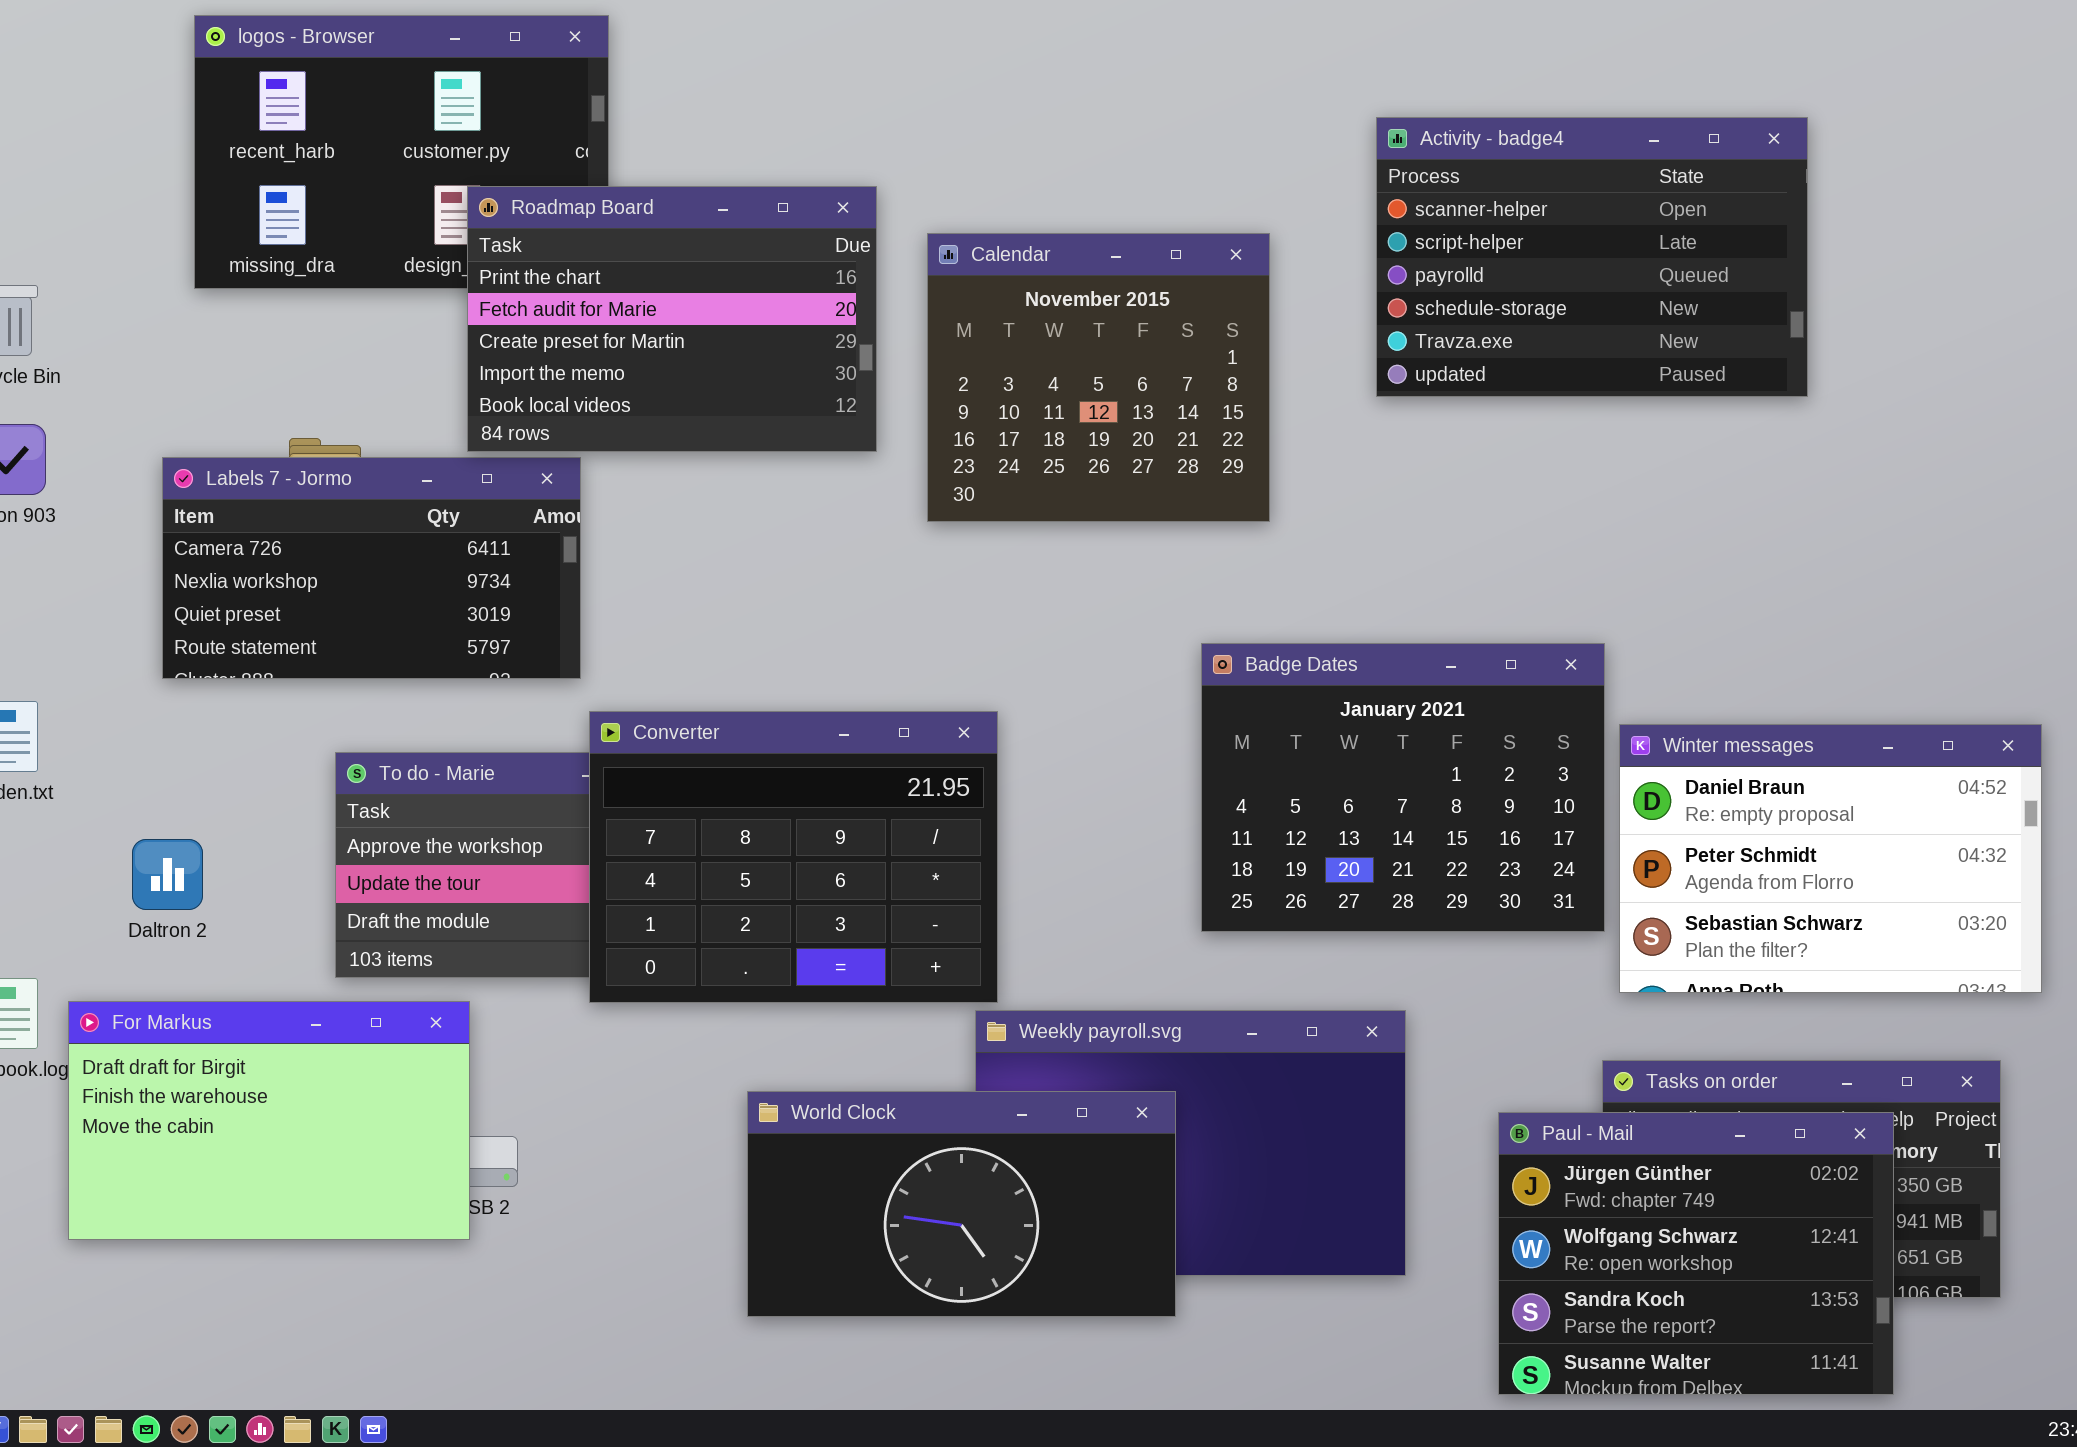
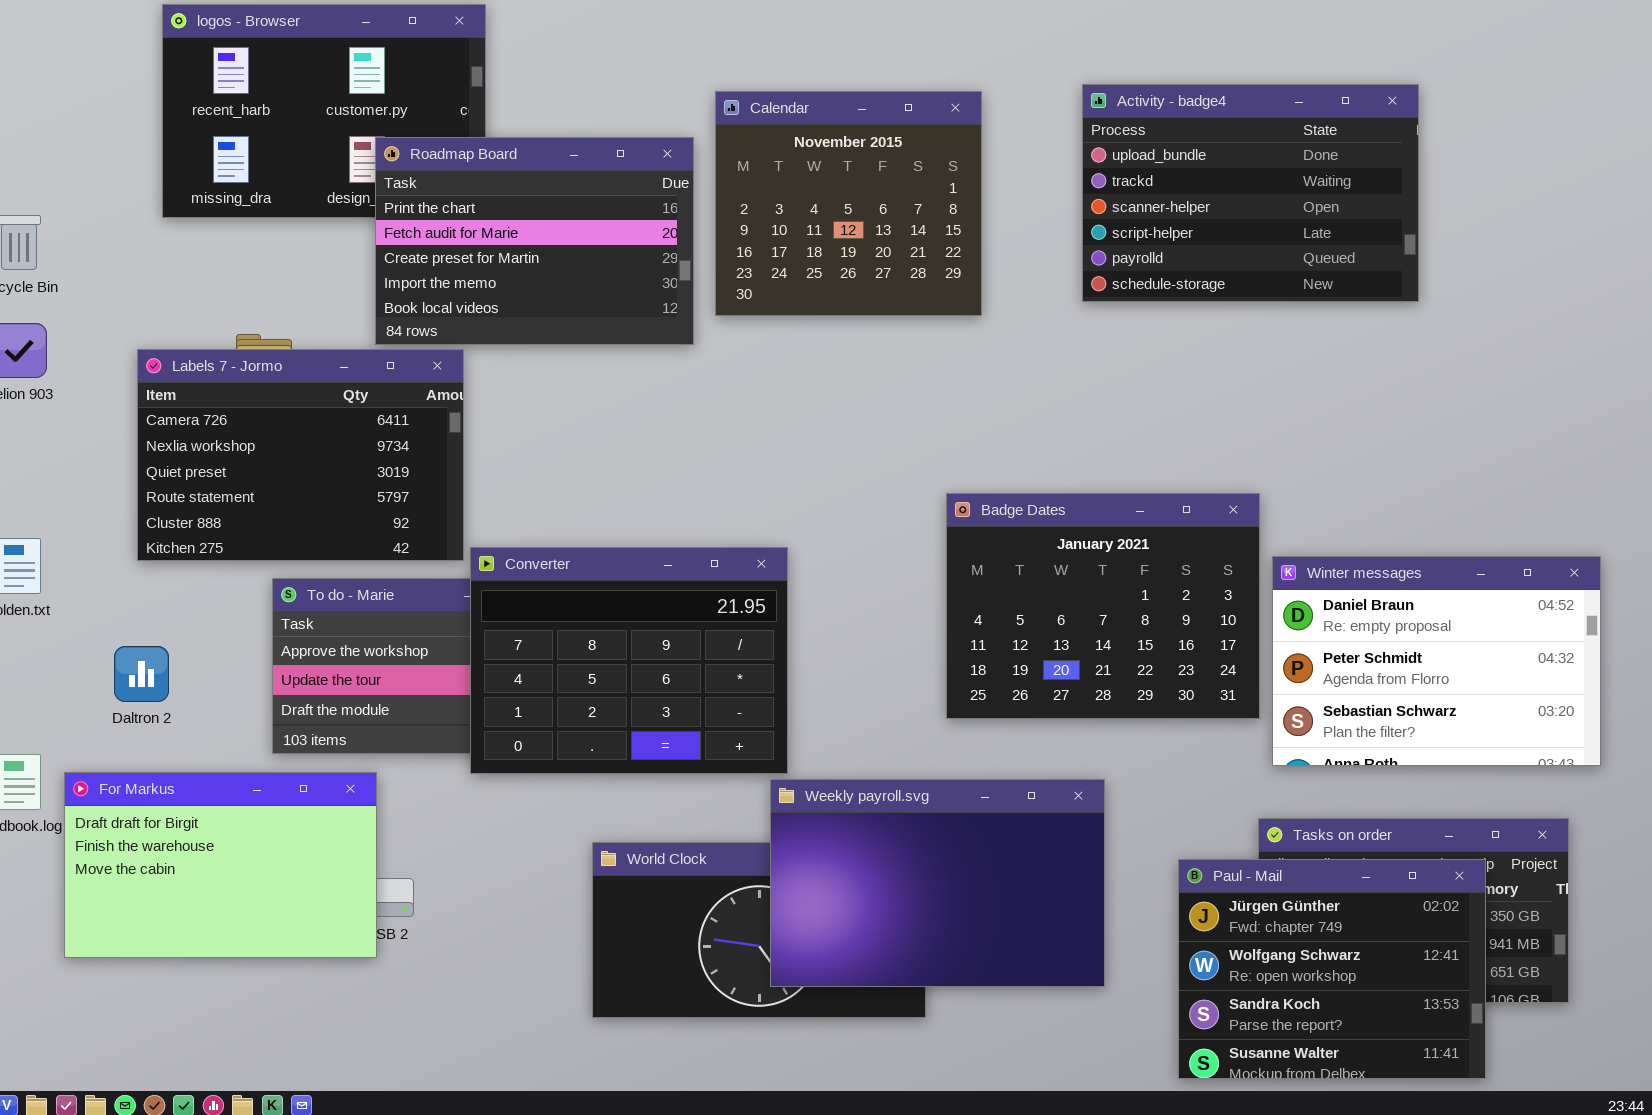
Activity - badge4: [1376,117,1808,397] -> [1082,84,1419,302], scrolled up 2 rows
Calendar: [927,233,1270,522] -> [715,91,982,316], moved
Labels 7 - Jormo: [162,457,581,679] -> [137,349,464,561], resized
Weekly payroll.svg: [975,1010,1406,1276] -> [770,779,1105,987], raised

